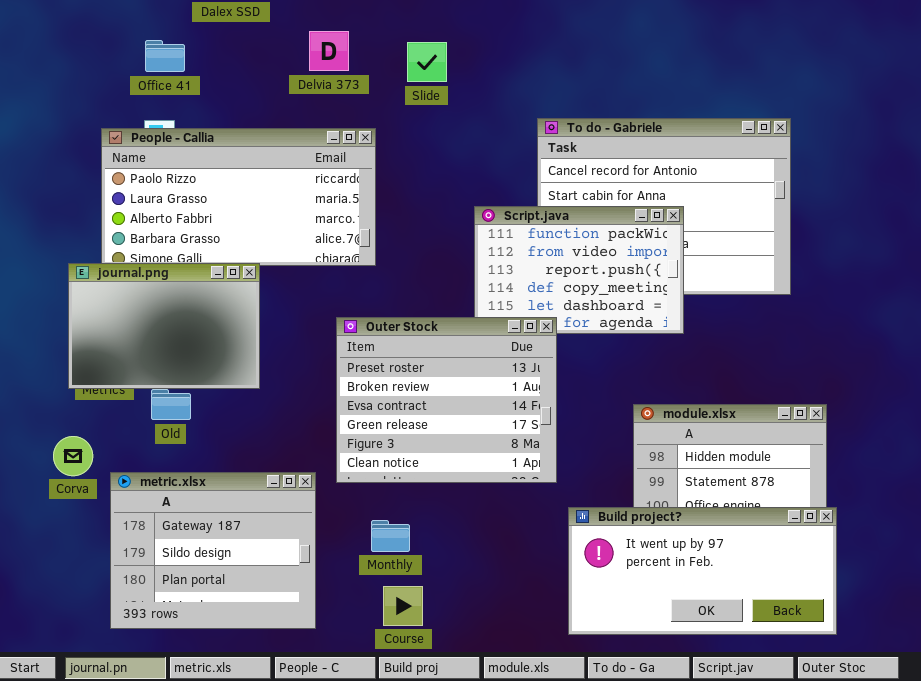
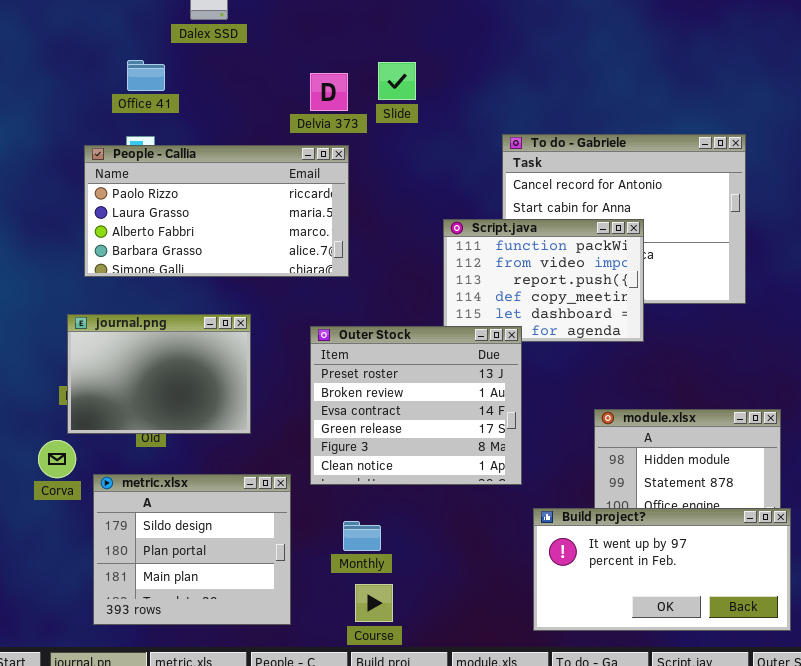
Delvia 373: [309,31,349,71] -> [310,73,348,111], moved
journal.png: [68,263,260,389] -> [67,314,251,434], moved
metric.xlsx: [110,472,316,629] -> [93,474,291,625], scrolled down 1 row

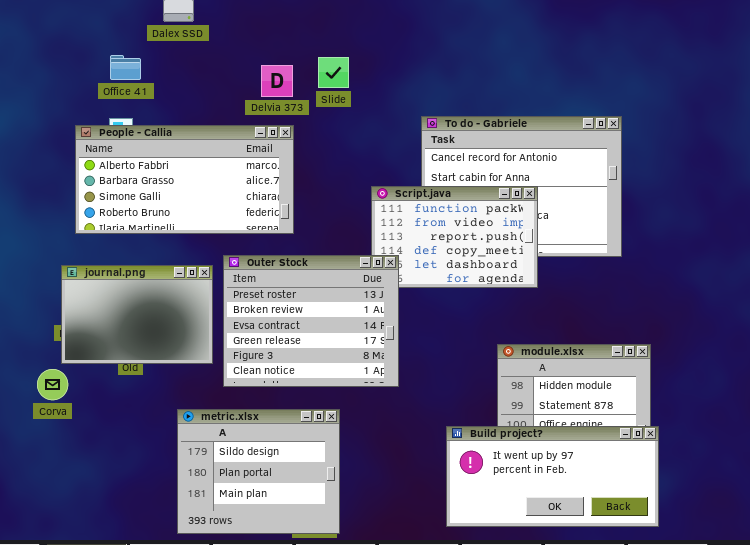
People - Callia: [84,145,349,277] -> [75,125,294,234], scrolled down 2 rows
Outer Stock: [310,326,522,485] -> [223,255,399,387], moved
metric.xlsx: [93,474,291,625] -> [177,409,340,534], moved

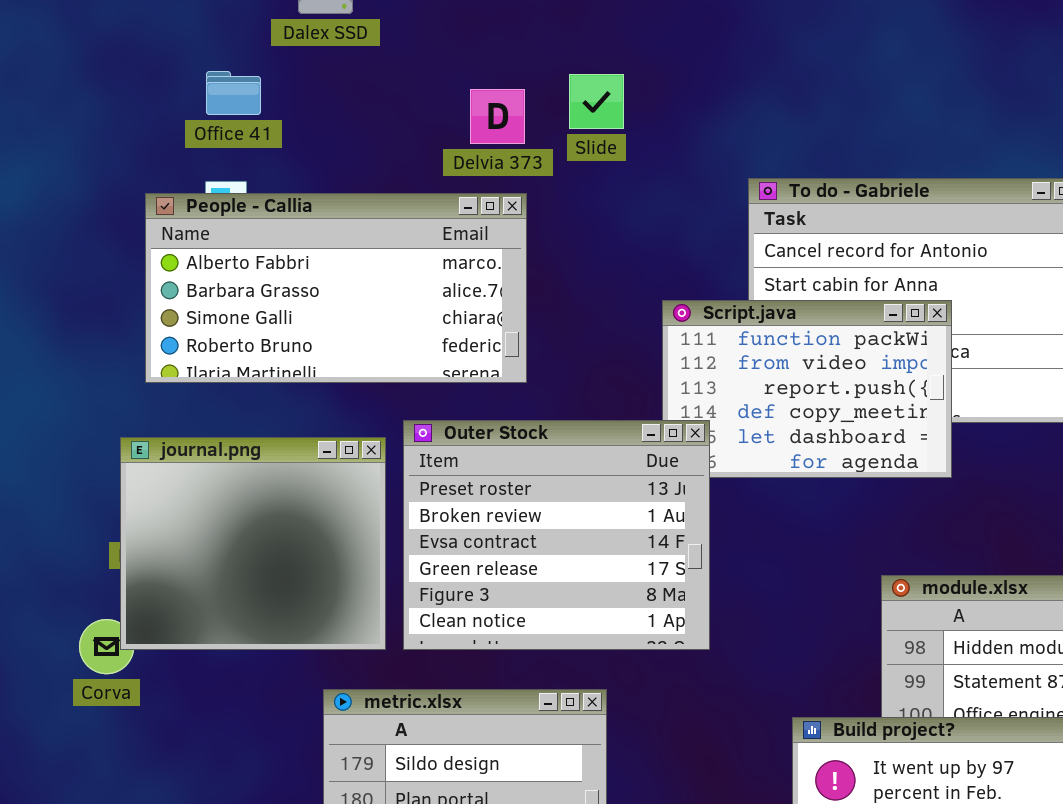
journal.png: [61,265,213,364] -> [120,437,386,650], resized

